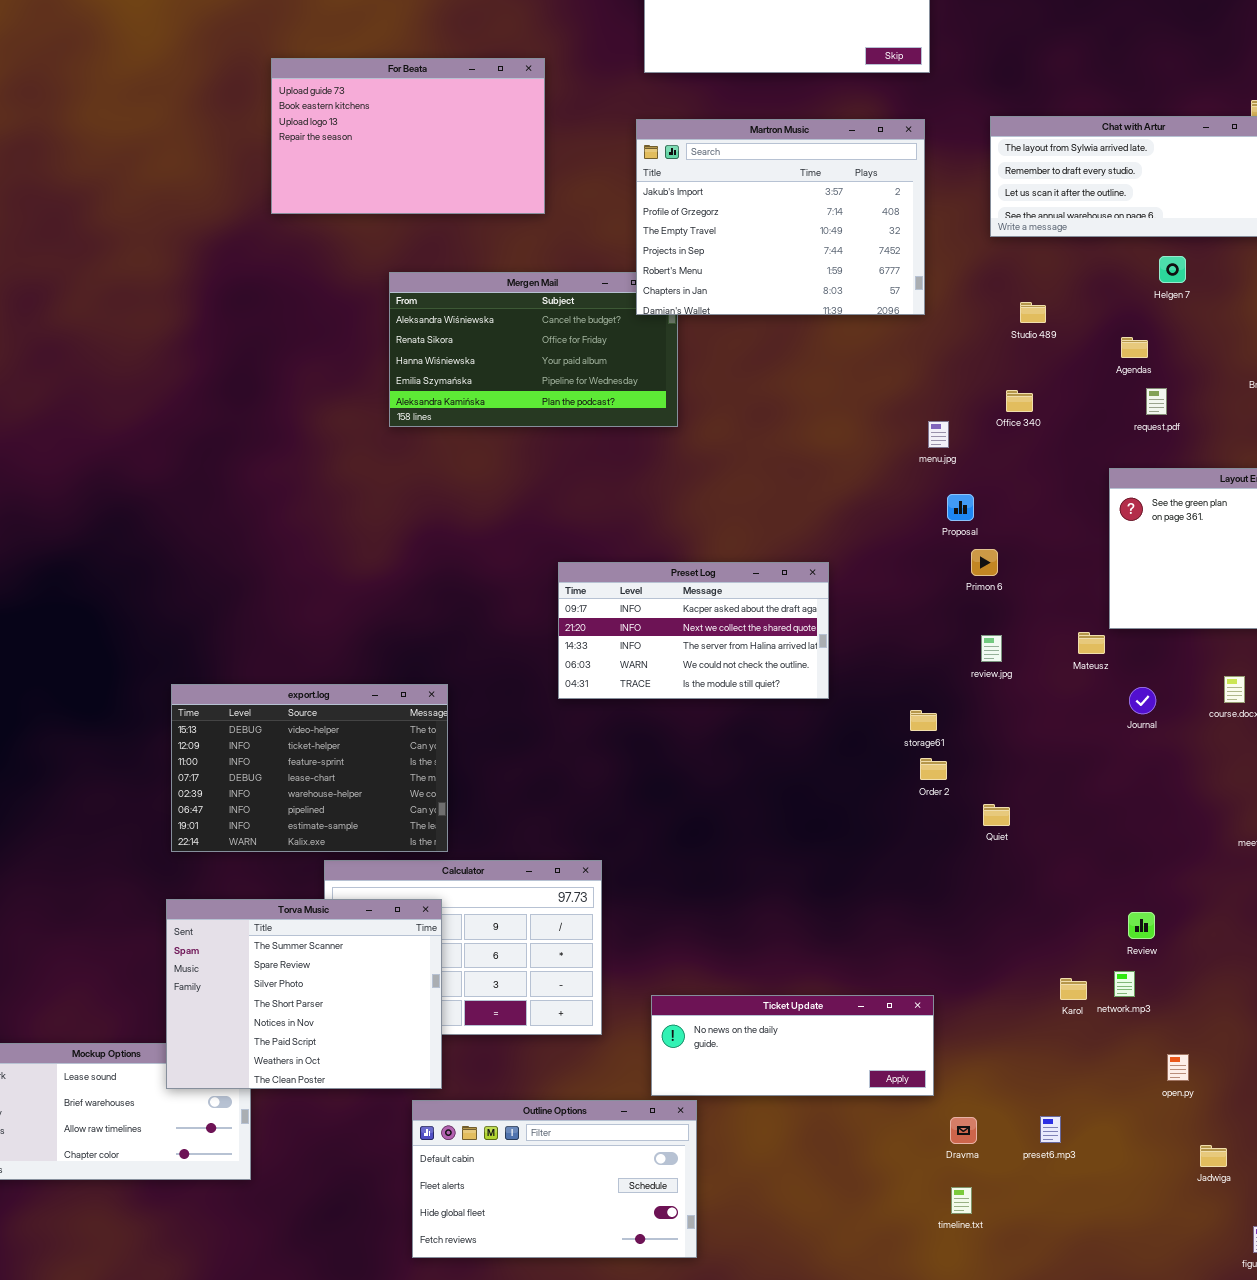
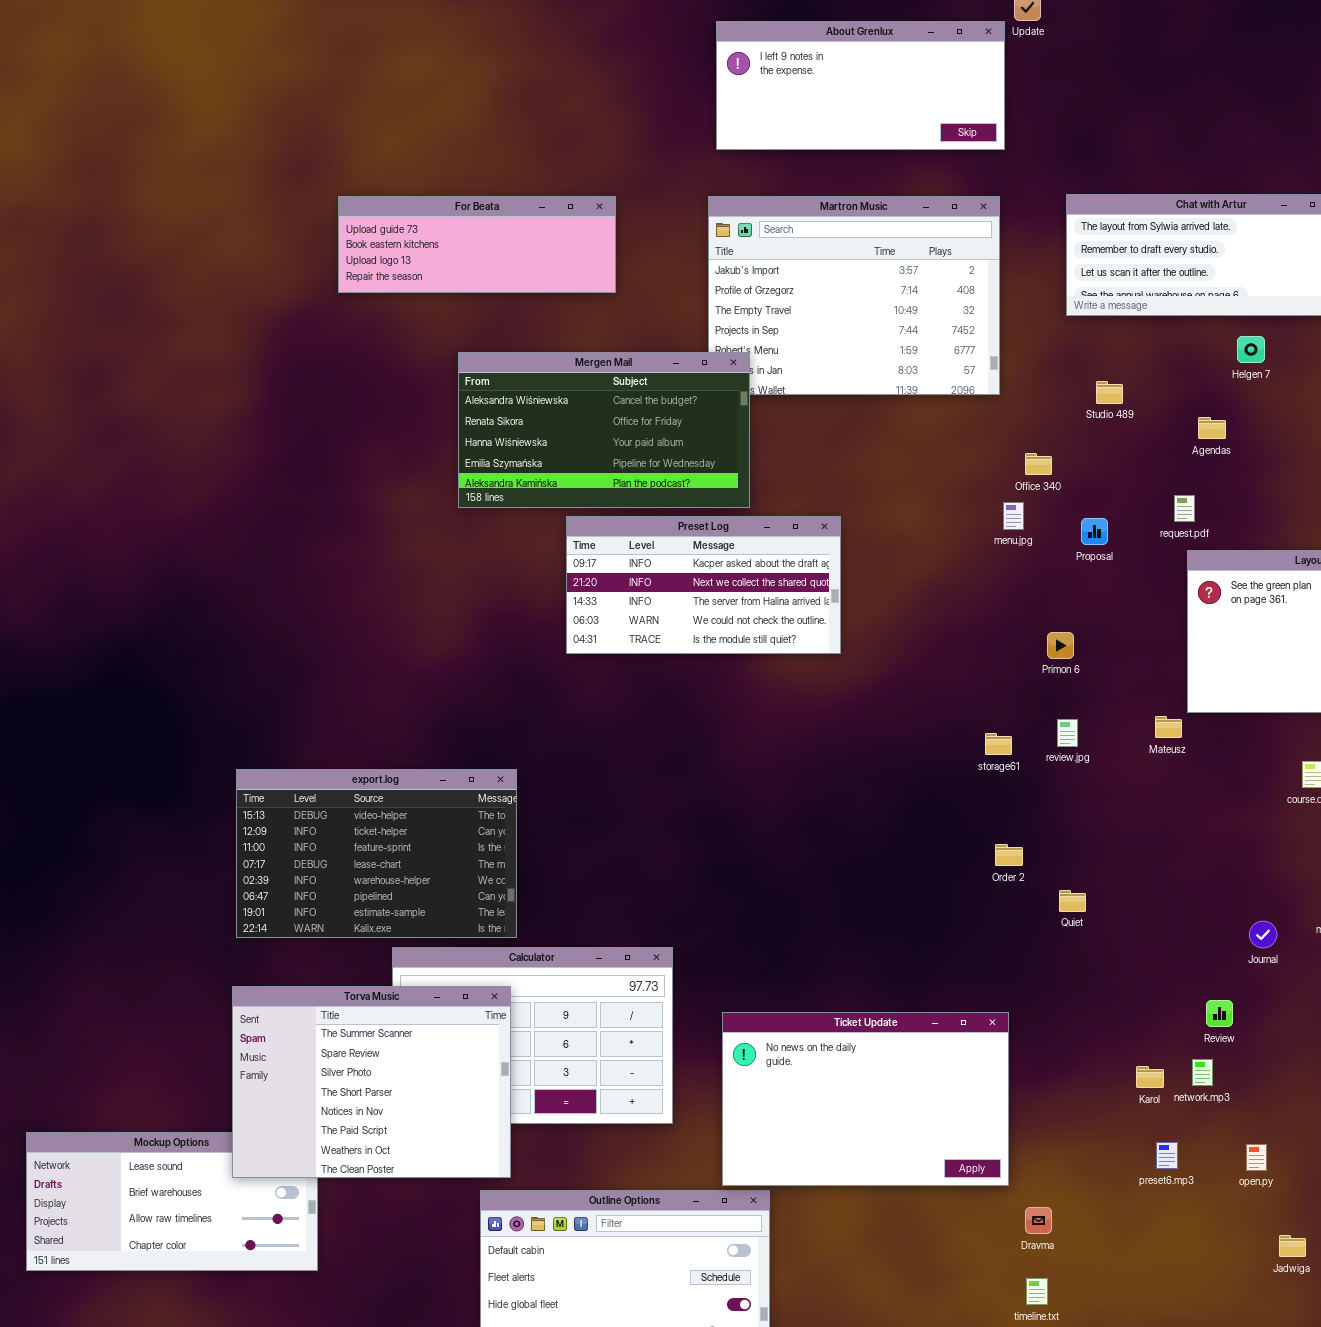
For Beata: [271,58,545,214] -> [338,196,616,293], resized
Mergen Mail: [389,272,678,427] -> [458,352,750,508], raised
request.pdf: [1146,388,1167,415] -> [1174,495,1195,522], moved
Office 340: [1006,390,1033,412] -> [1025,453,1052,475], moved
Proposal: [947,494,974,521] -> [1081,518,1108,545], moved
Preset Log: [558,562,829,699] -> [566,516,841,654], moved
Journal: [1129,687,1156,714] -> [1249,921,1277,948], moved
storage61: [910,710,937,731] -> [985,733,1012,755], moved
Ticket Update: [651,995,934,1096] -> [722,1012,1009,1186], resized
preset6.mp3: [1040,1116,1061,1143] -> [1156,1142,1178,1169], moved

